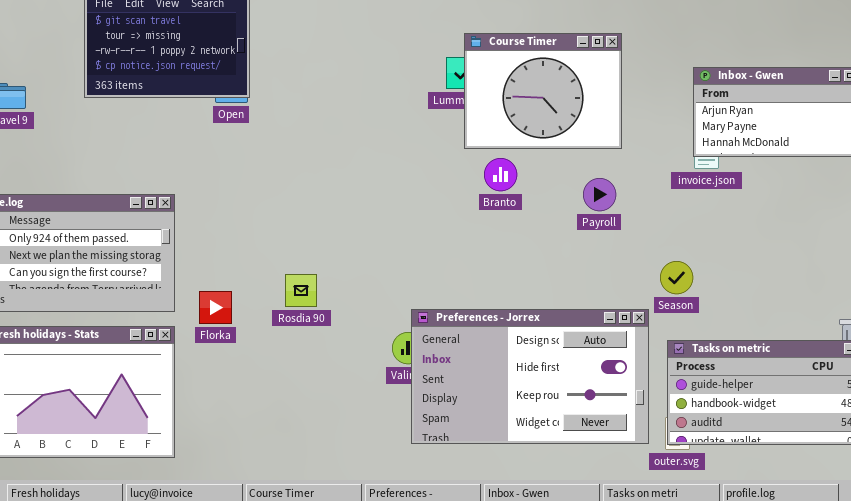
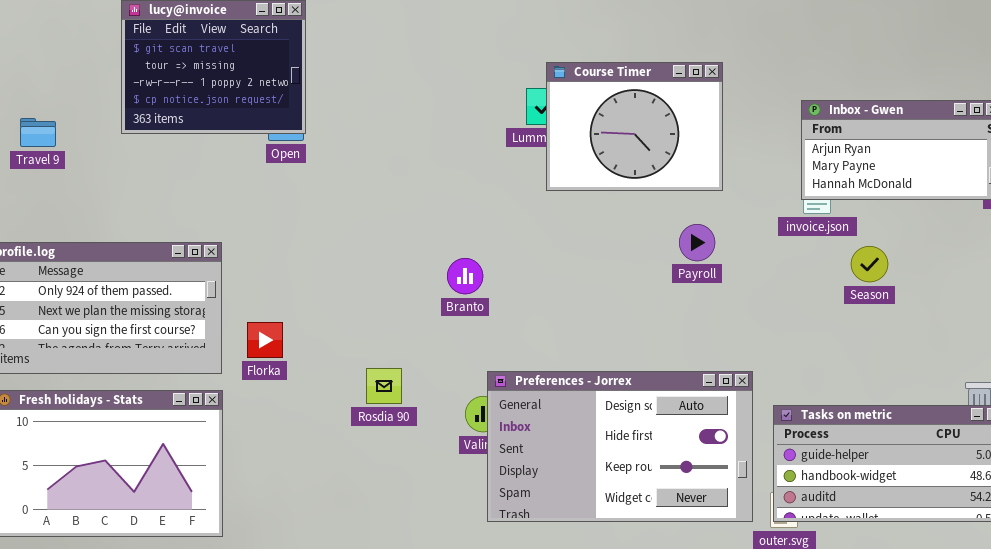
Branto: [484,158,517,191] -> [447,258,483,294], moved
Season: [660,261,693,294] -> [851,246,888,282], moved
Rosdia 90: [285,274,317,307] -> [366,368,402,404], moved
Florka: [199,291,232,324] -> [247,322,283,358], moved

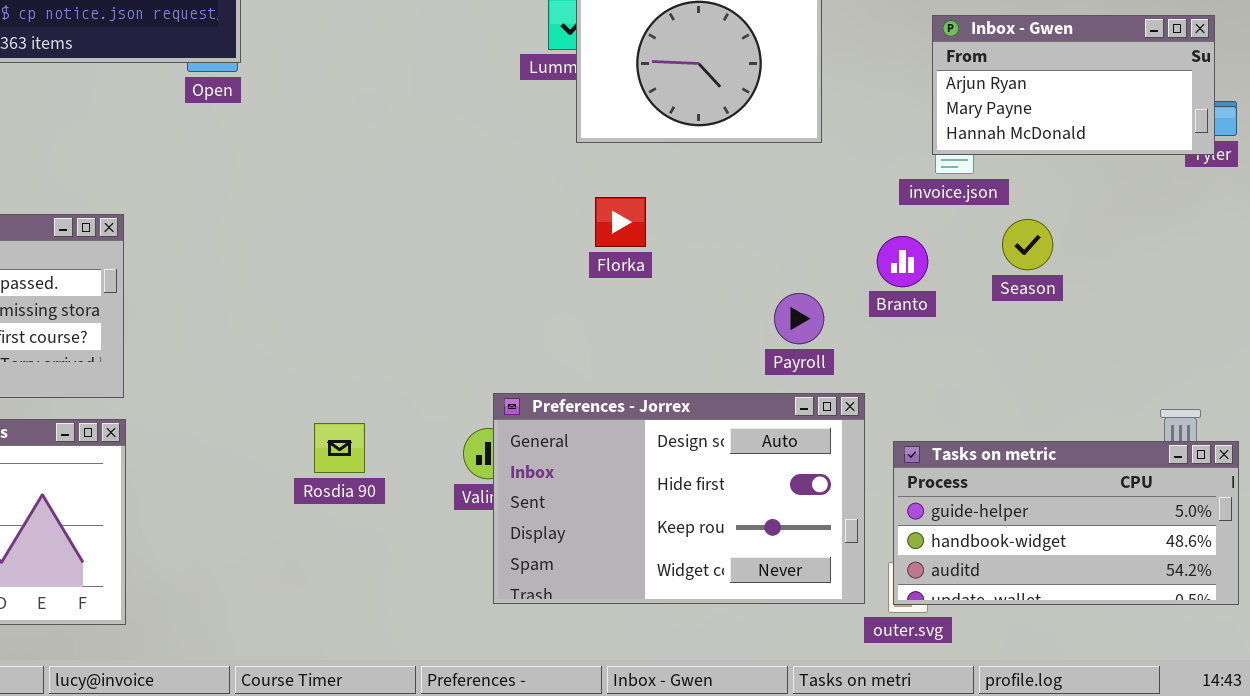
Payroll: [679,224,715,261] -> [774,293,824,344], moved
Branto: [447,258,483,294] -> [877,236,928,287], moved
Florka: [247,322,283,358] -> [595,197,646,247], moved
Rosdia 90: [366,368,402,404] -> [314,423,365,473], moved

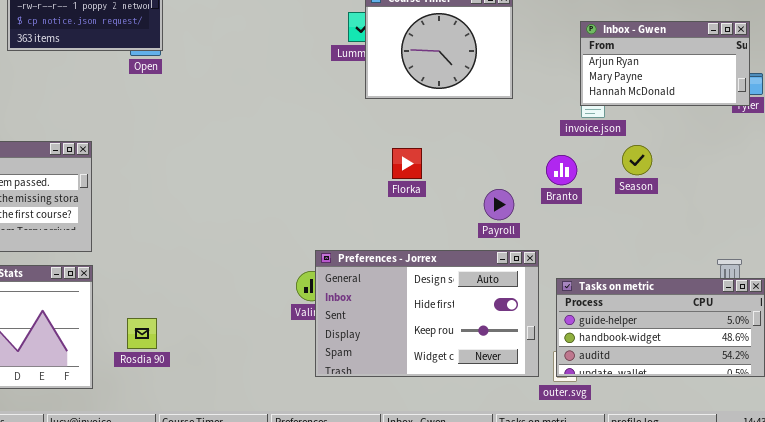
Florka: [595,197,646,247] -> [392,148,422,179], moved
Rosdia 90: [314,423,365,473] -> [127,318,157,349], moved

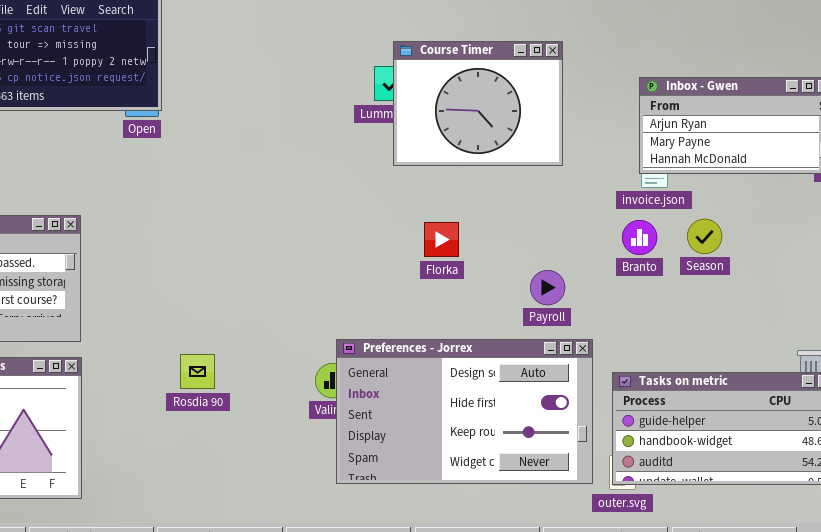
Branto: [546,155,577,185] -> [622,220,657,255], moved
Rosdia 90: [127,318,157,349] -> [180,354,215,389], moved

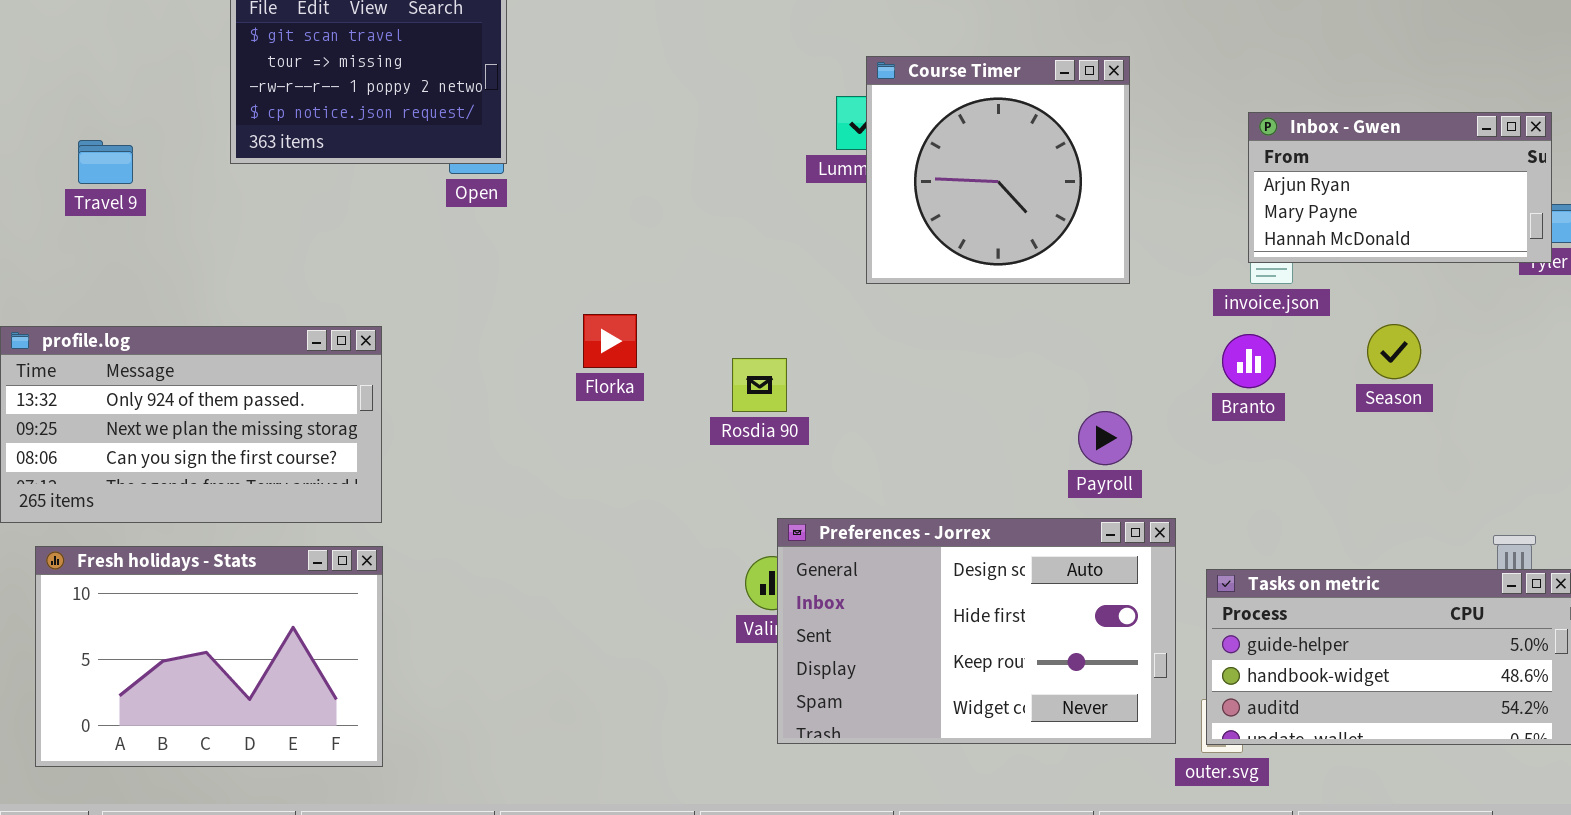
Course Timer: [393,41,563,166] -> [866,56,1130,284], resized
Season: [687,219,722,254] -> [1367,324,1421,379], moved
Florka: [424,222,459,257] -> [583,314,637,368], moved
Rosdia 90: [180,354,215,389] -> [732,358,787,412], moved

